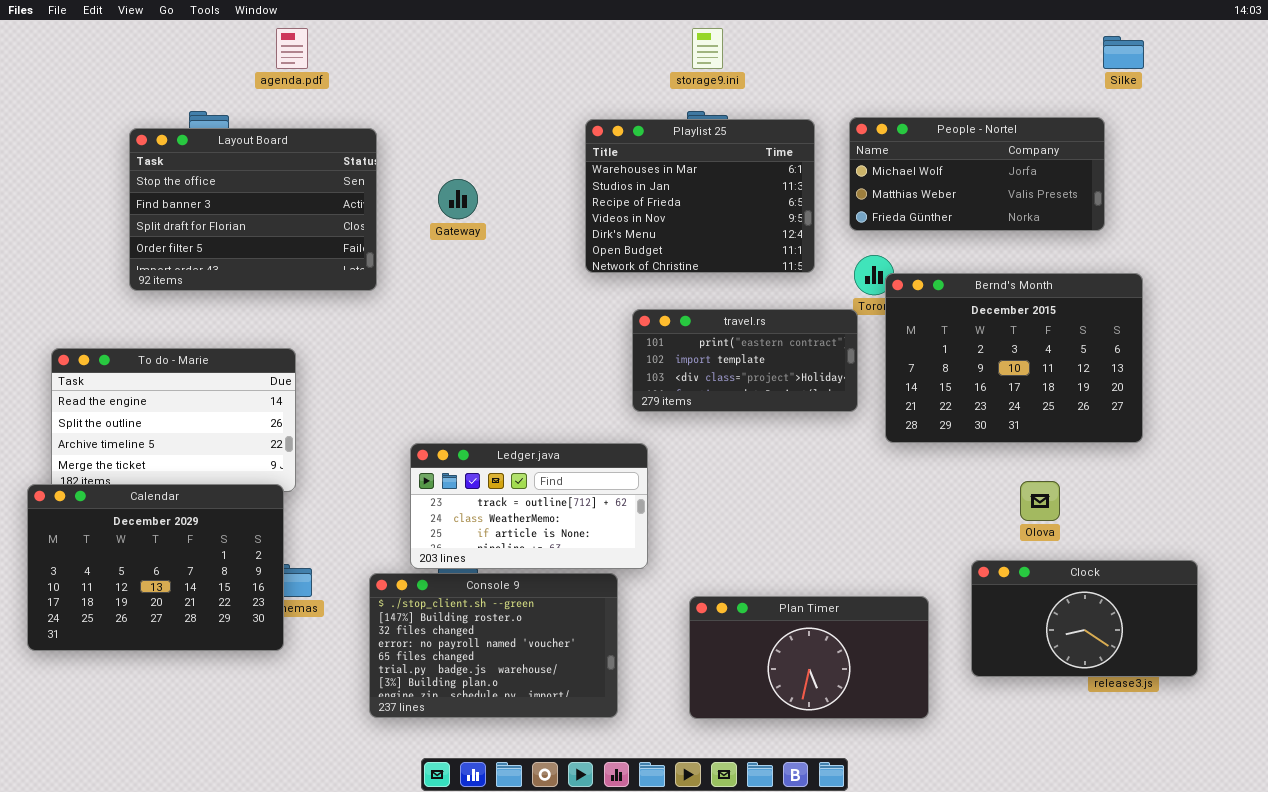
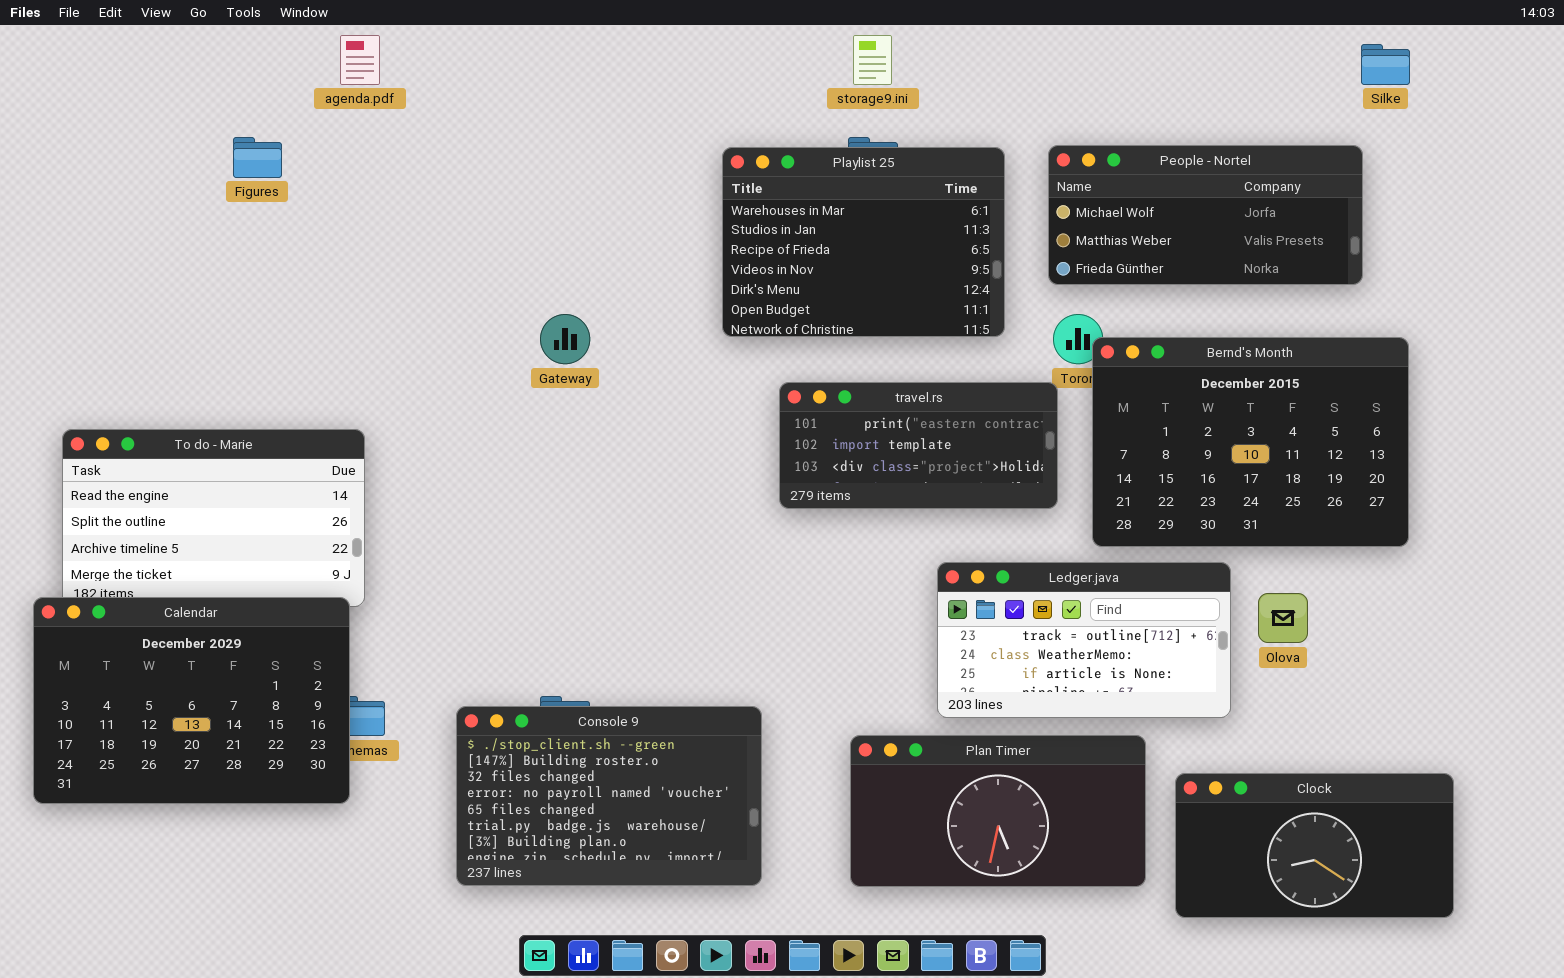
Layout Board: [129,128,377,291] -> none, closed
Gateway: [438,179,478,219] -> [540,314,590,364], moved
Ledger.java: [410,443,648,569] -> [937,562,1231,718], moved
Clock: [971,560,1198,677] -> [1175,773,1454,918], moved

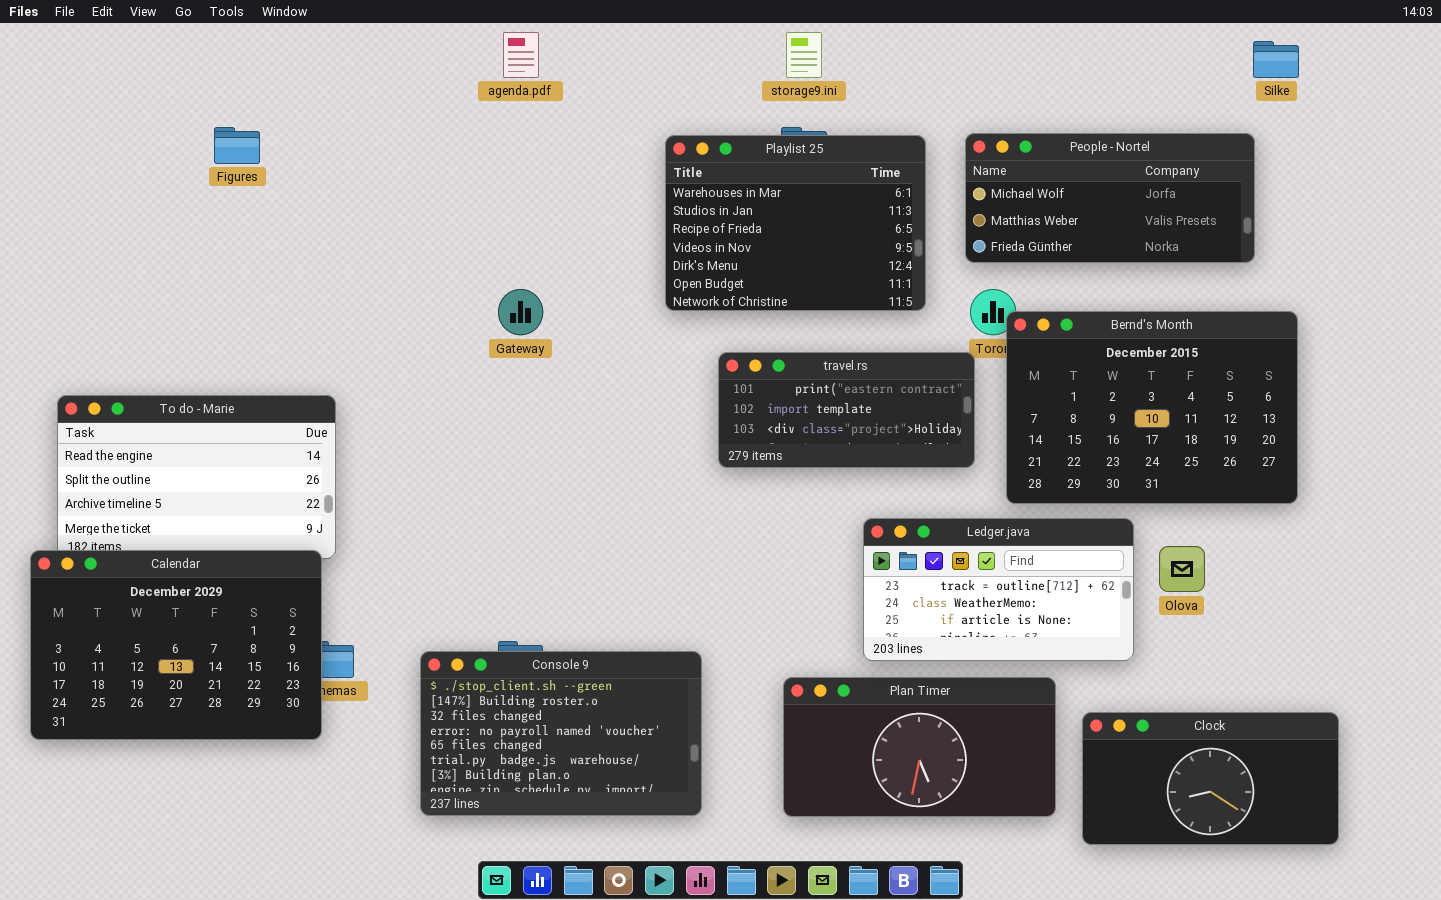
agenda.pdf: [340,35,380,85] -> [503,32,539,78], moved

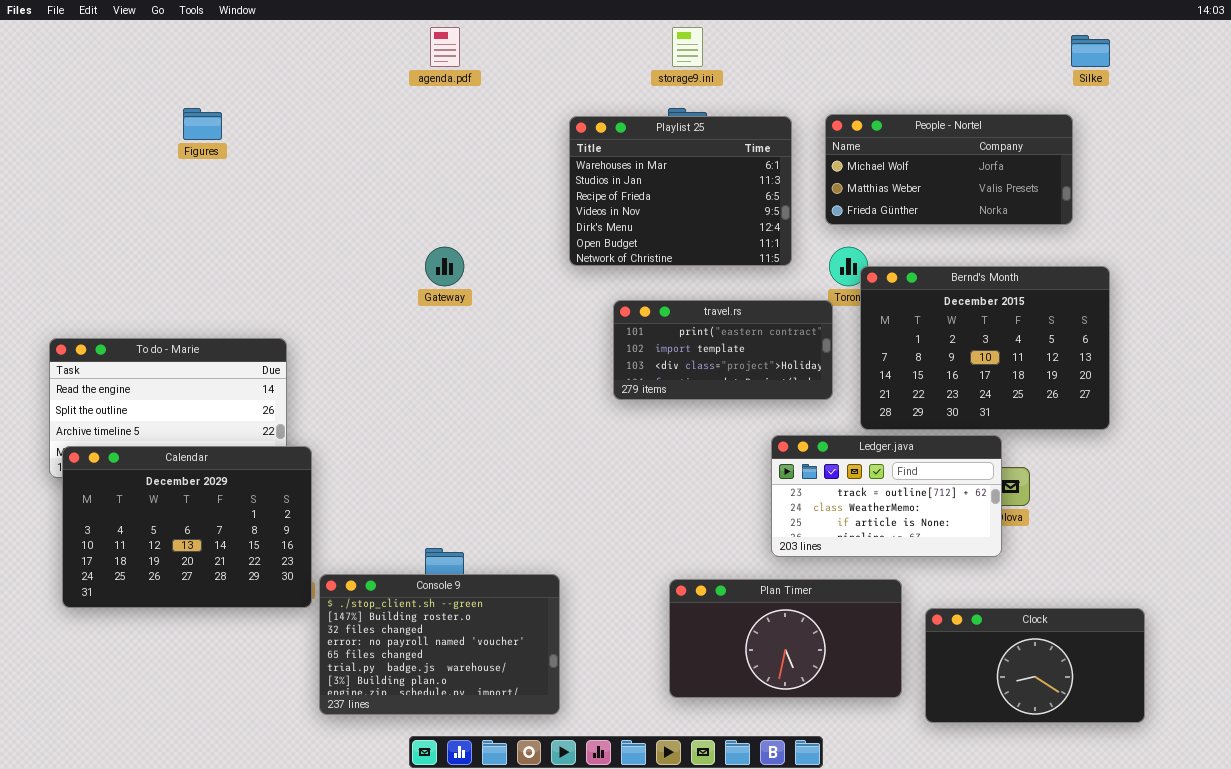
Ledger.java: [863,518,1134,661] -> [771,435,1002,557], moved
Calendar: [30,550,322,740] -> [62,446,312,608], moved
Console 9: [420,651,702,816] -> [319,574,560,715], moved

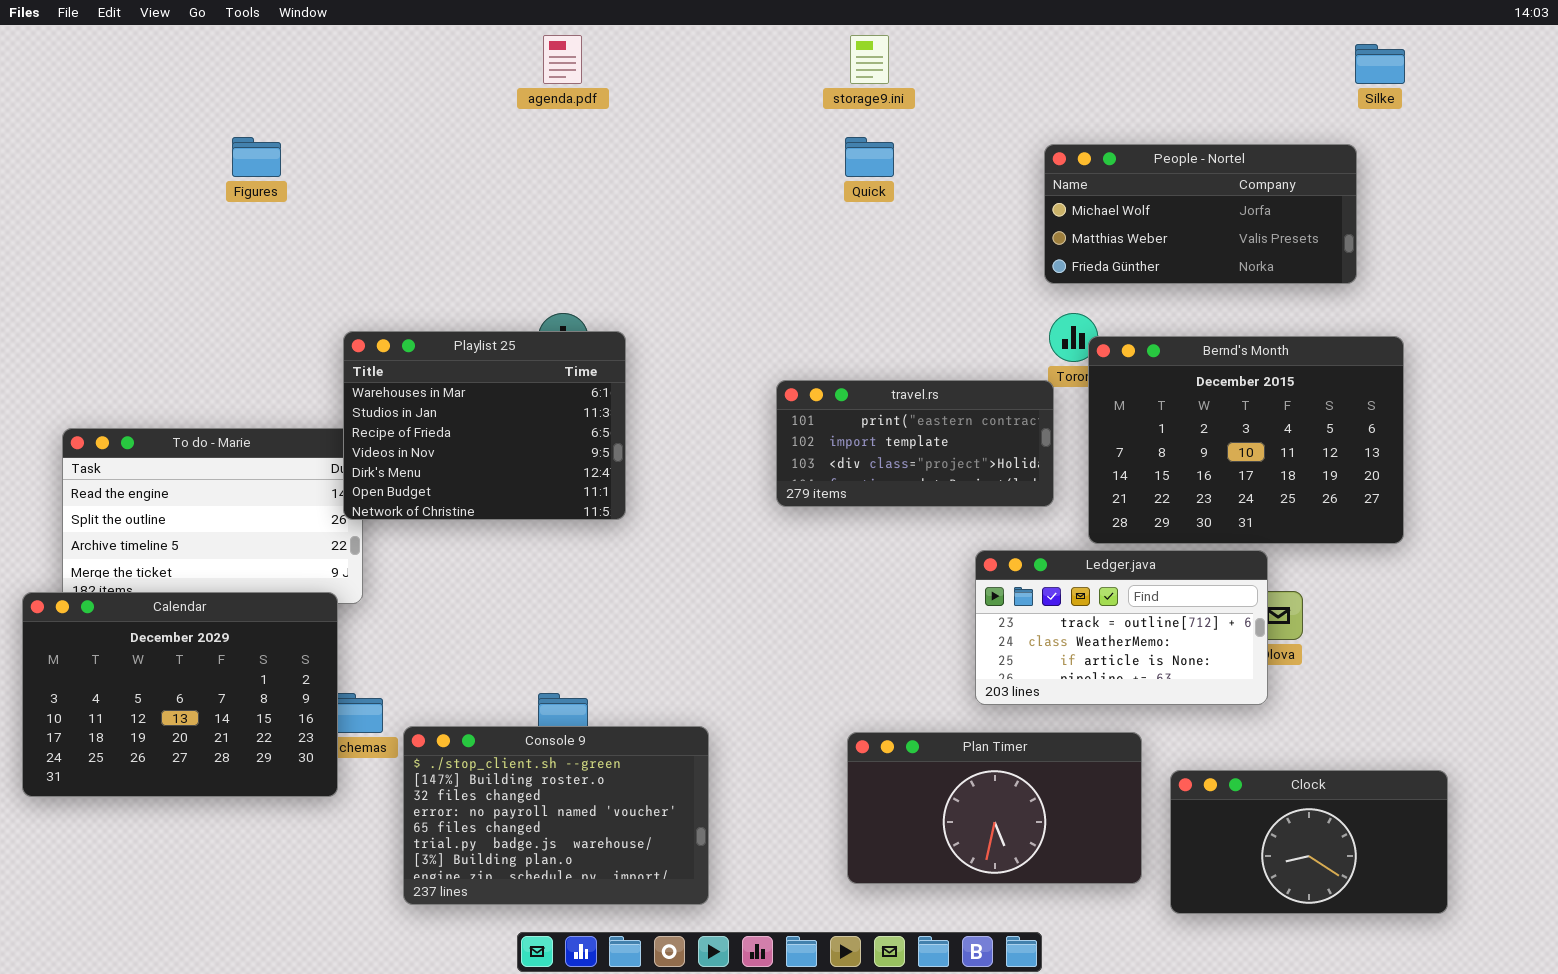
Playlist 25: [569,116,792,266] -> [343,331,626,520], moved
Calendar: [62,446,312,608] -> [22,592,338,797], moved

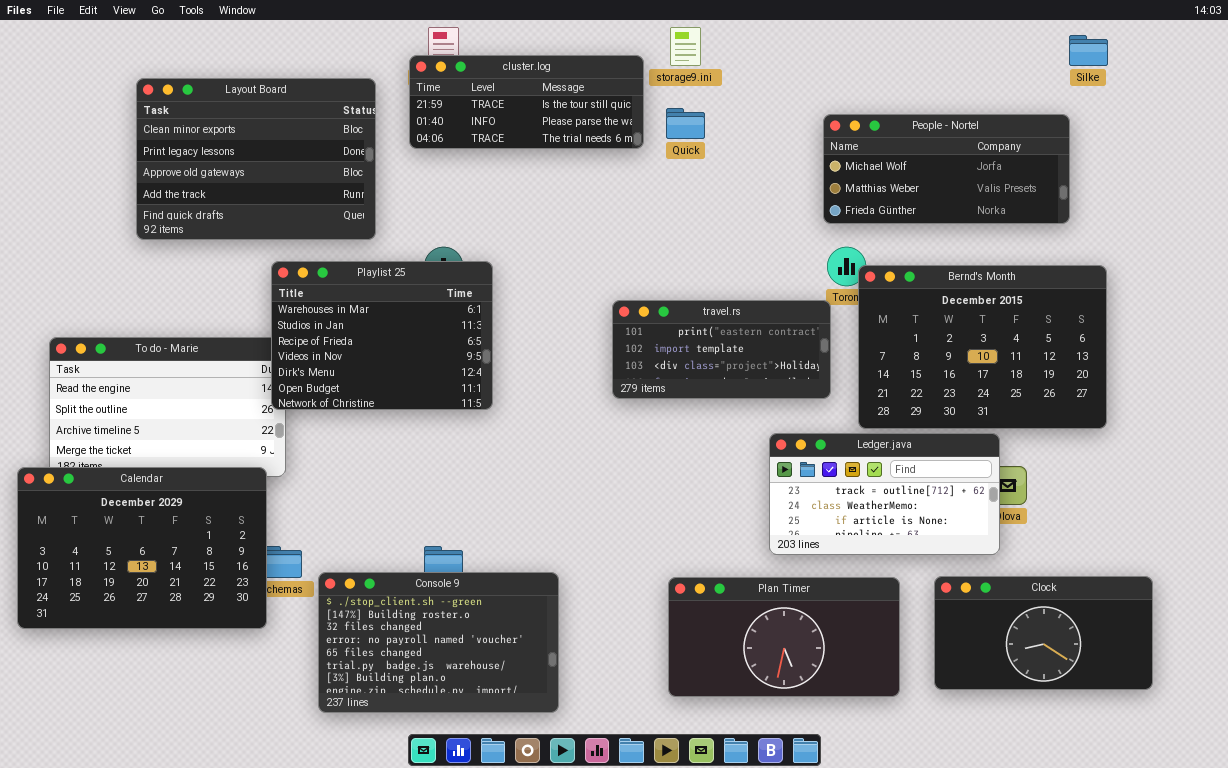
cluster.log: none -> [409,55,644,149], opened
Layout Board: none -> [136,78,376,240], opened
Clock: [1170,770,1448,914] -> [934,576,1153,690], moved

